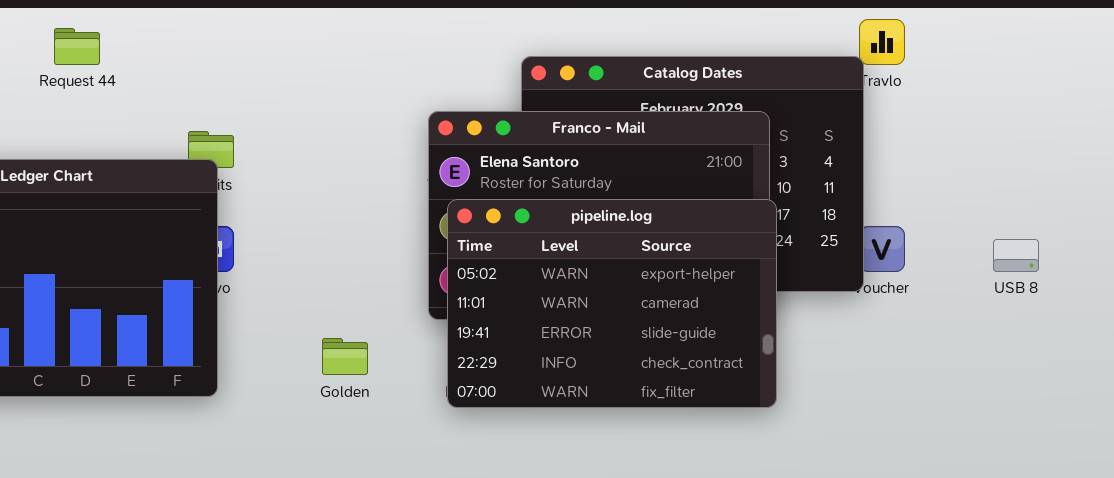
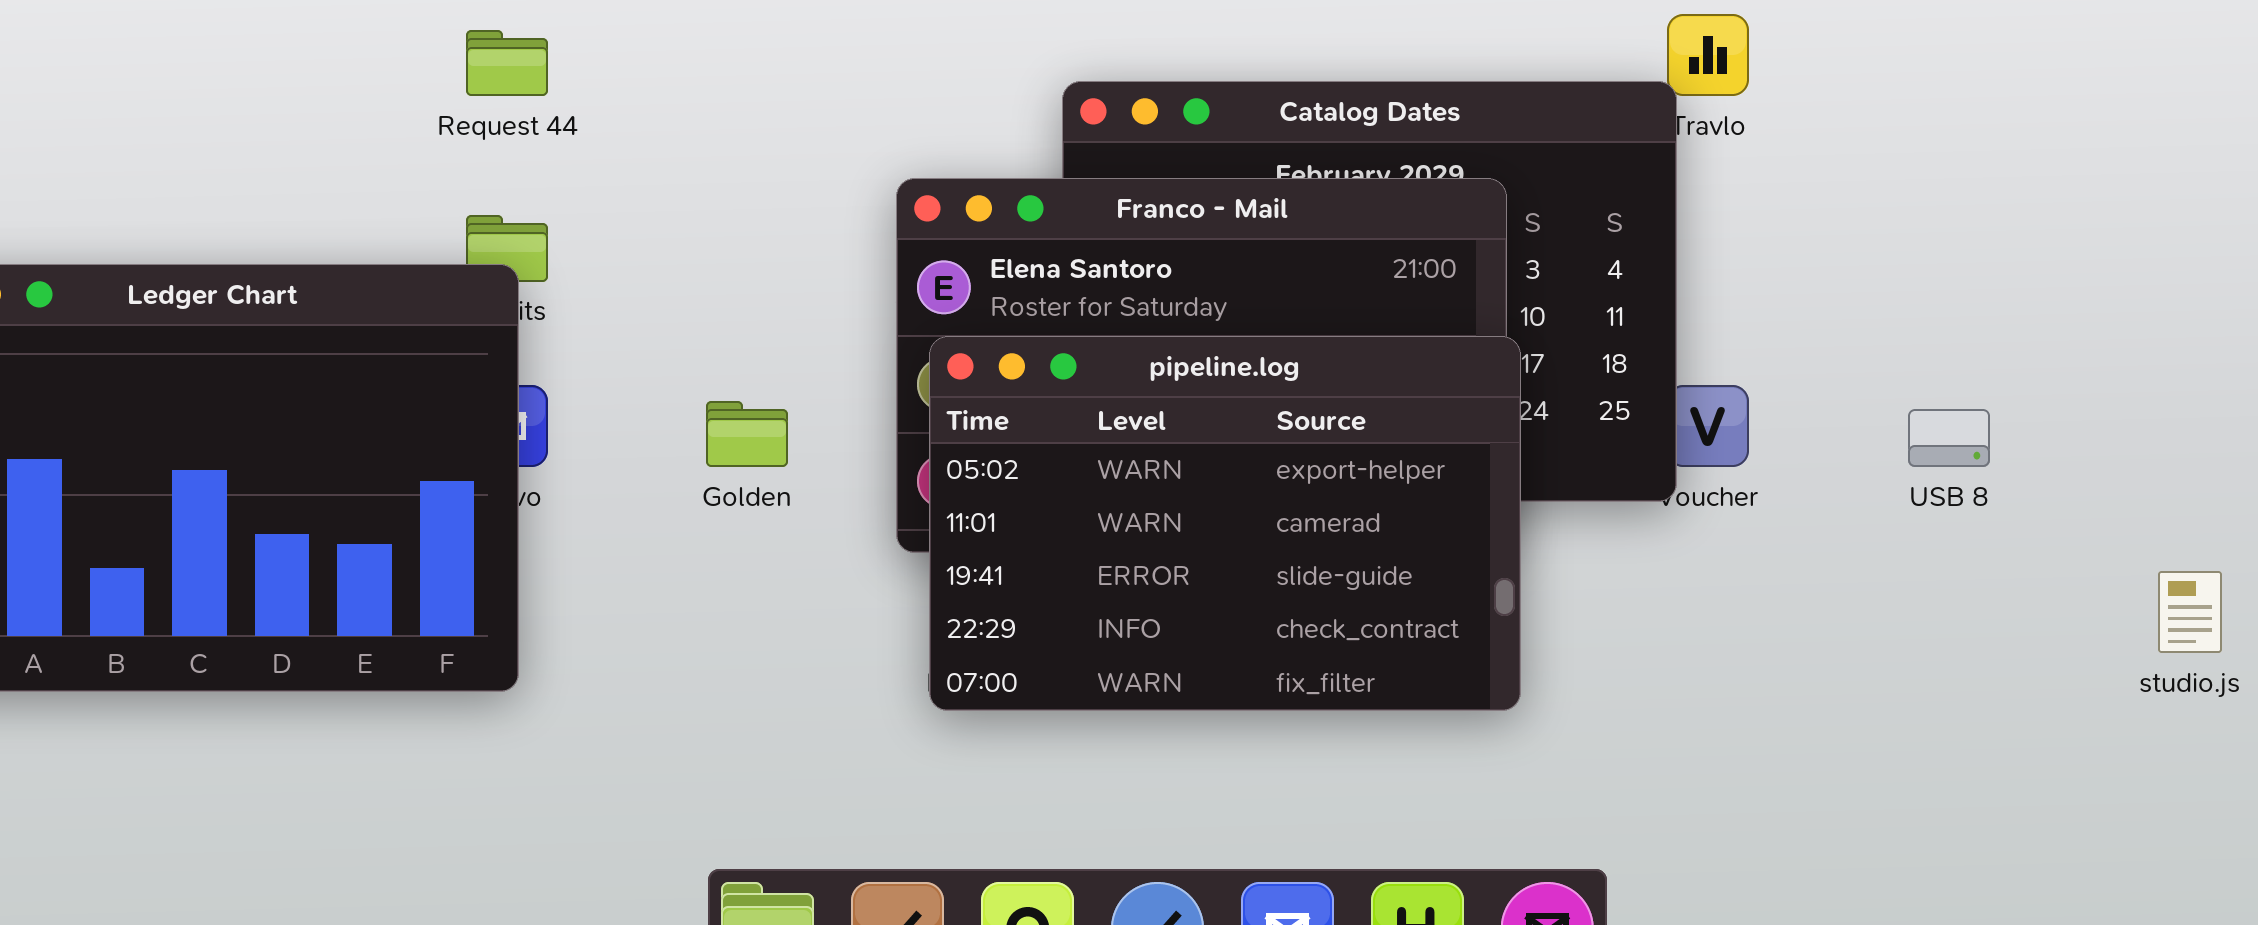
Request 44: [54,28,100,65] -> [466,30,548,96], moved
Golden: [322,338,368,375] -> [706,401,788,467], moved

